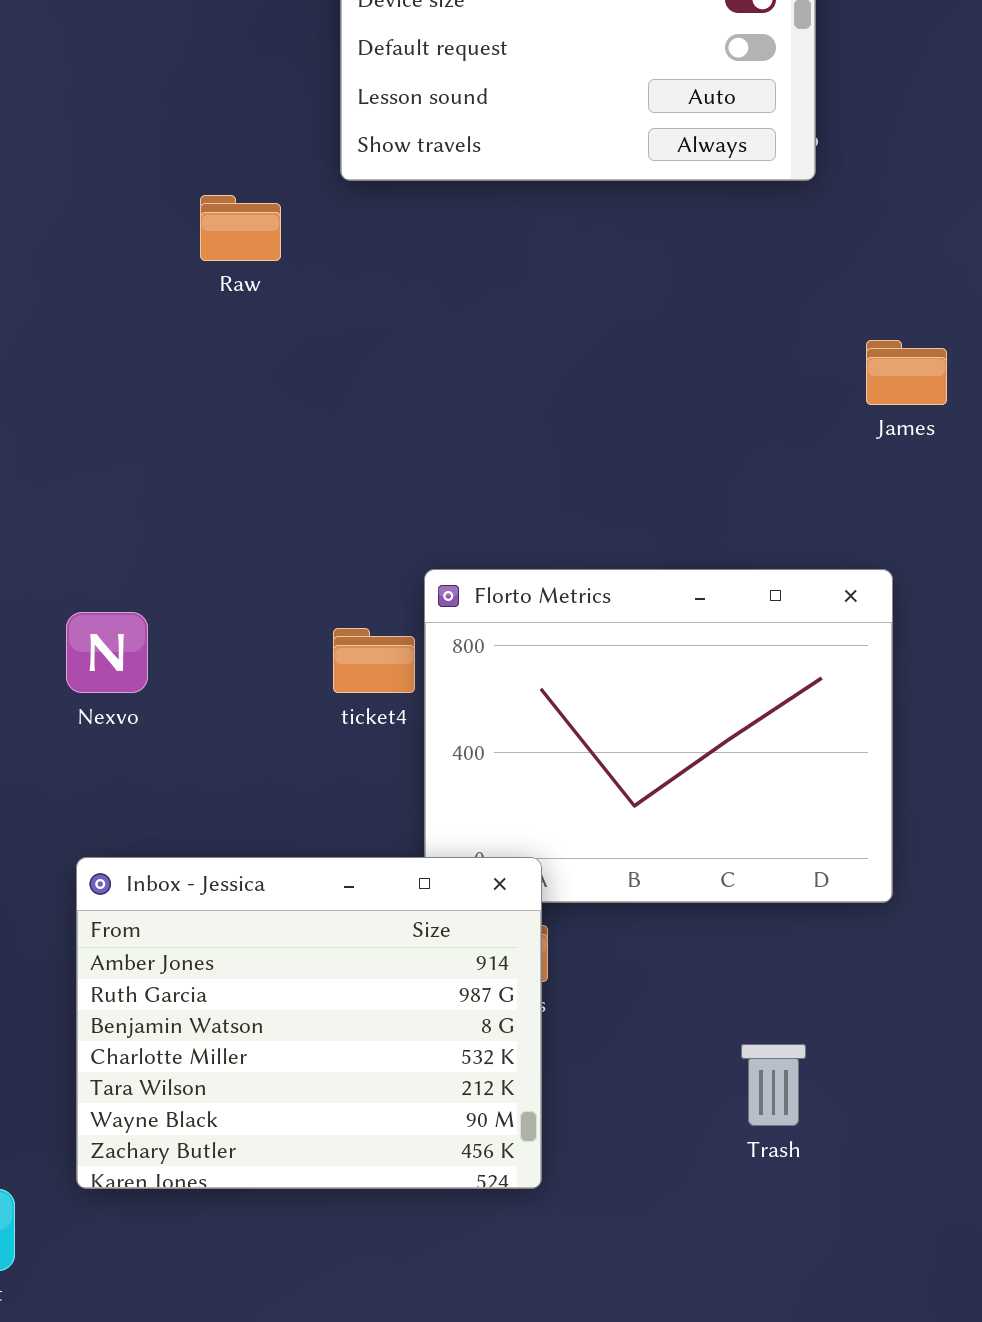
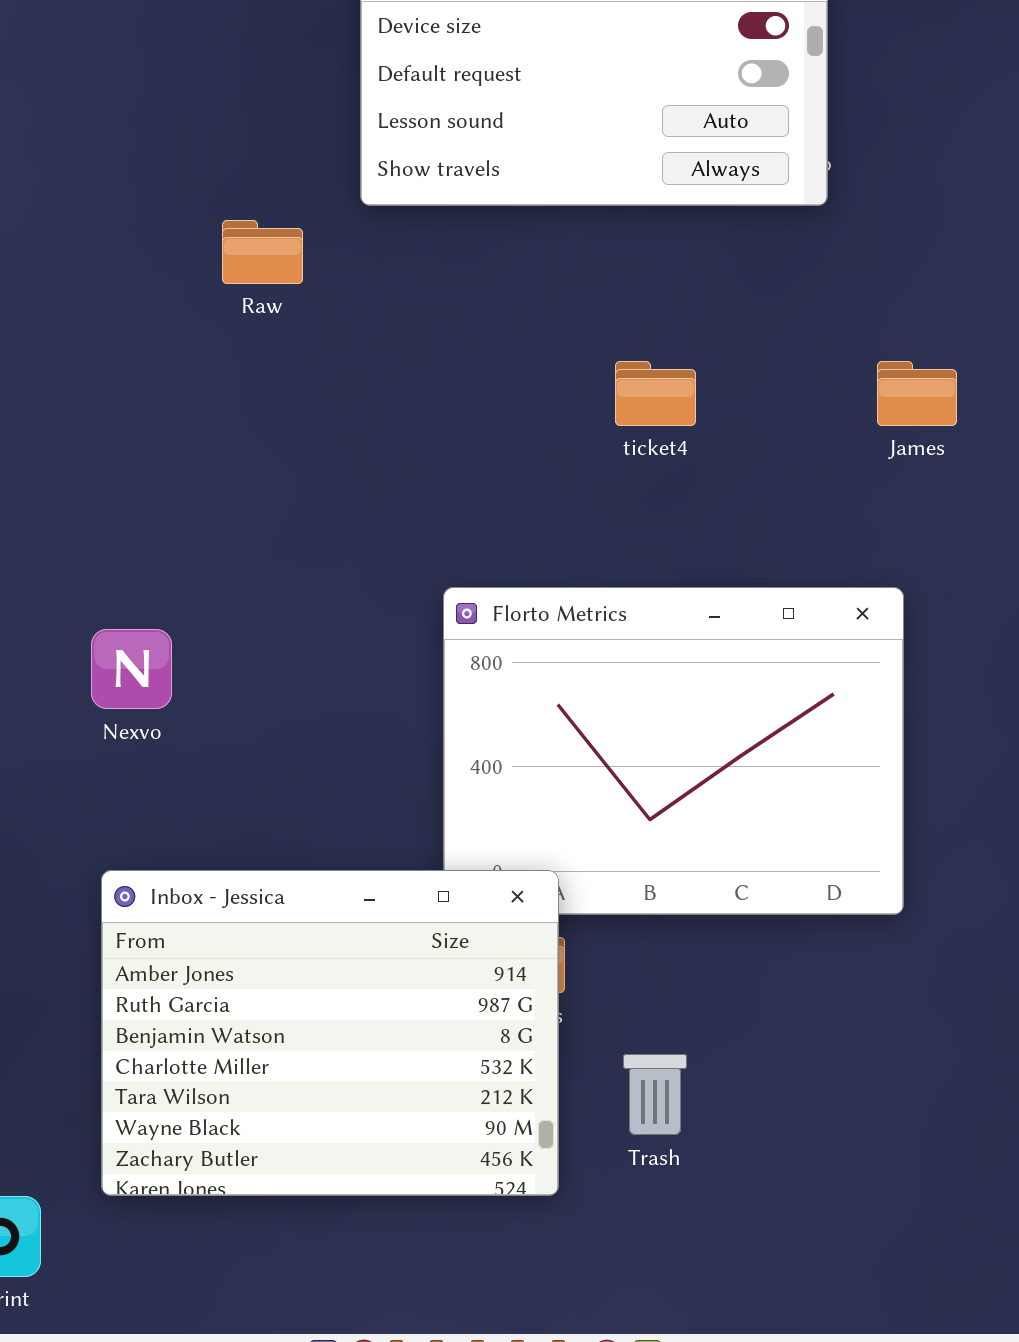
ticket4: [333,628,415,693] -> [615,361,696,426], moved
Trash: [741,1044,806,1126] -> [623,1054,687,1135], moved

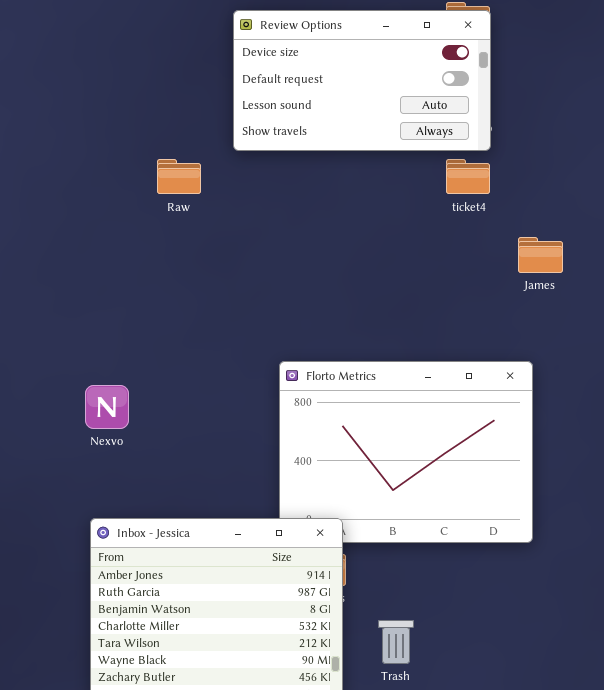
ticket4: [615,361,696,426] -> [446,159,490,194], moved

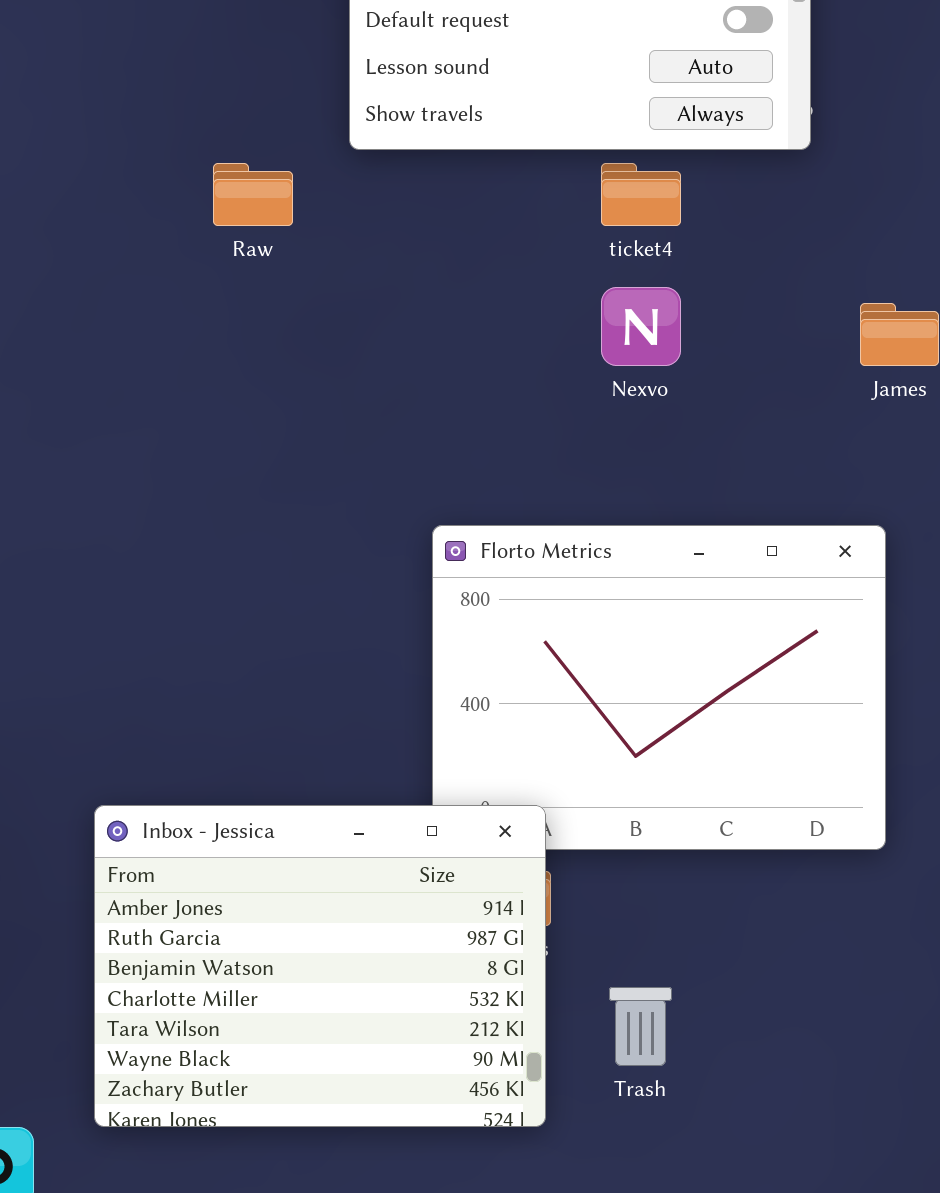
ticket4: [446,159,490,194] -> [601,163,681,226], moved
Nexvo: [85,385,129,429] -> [601,287,681,366], moved

